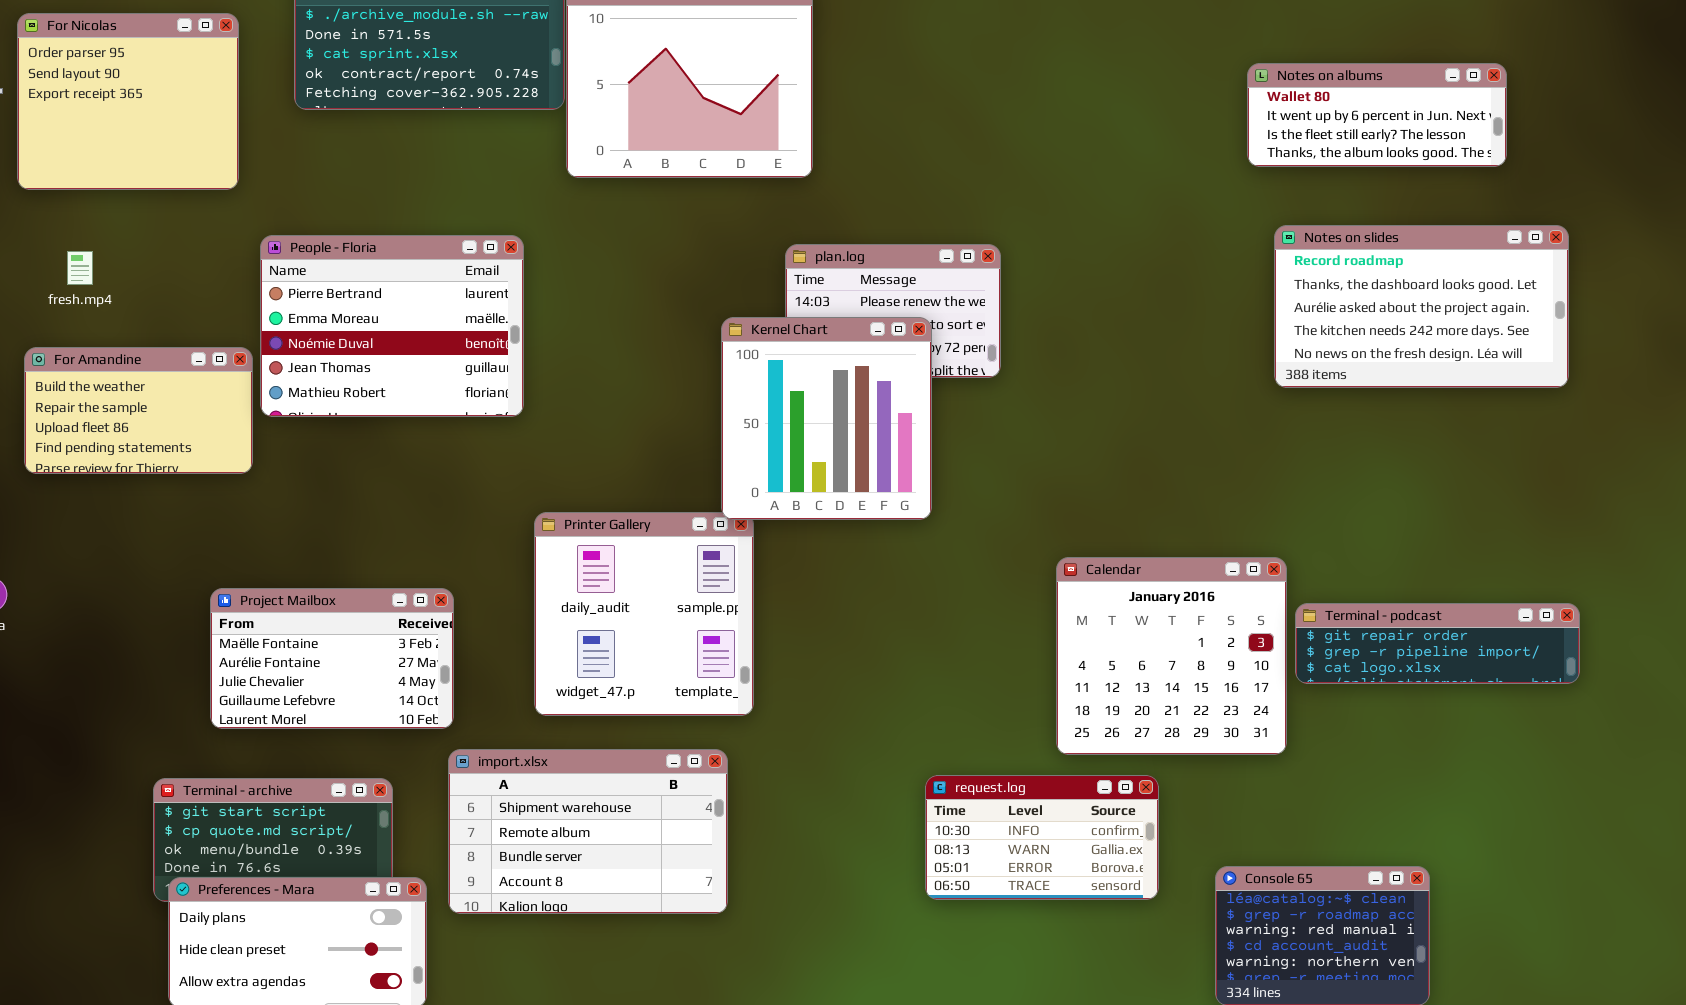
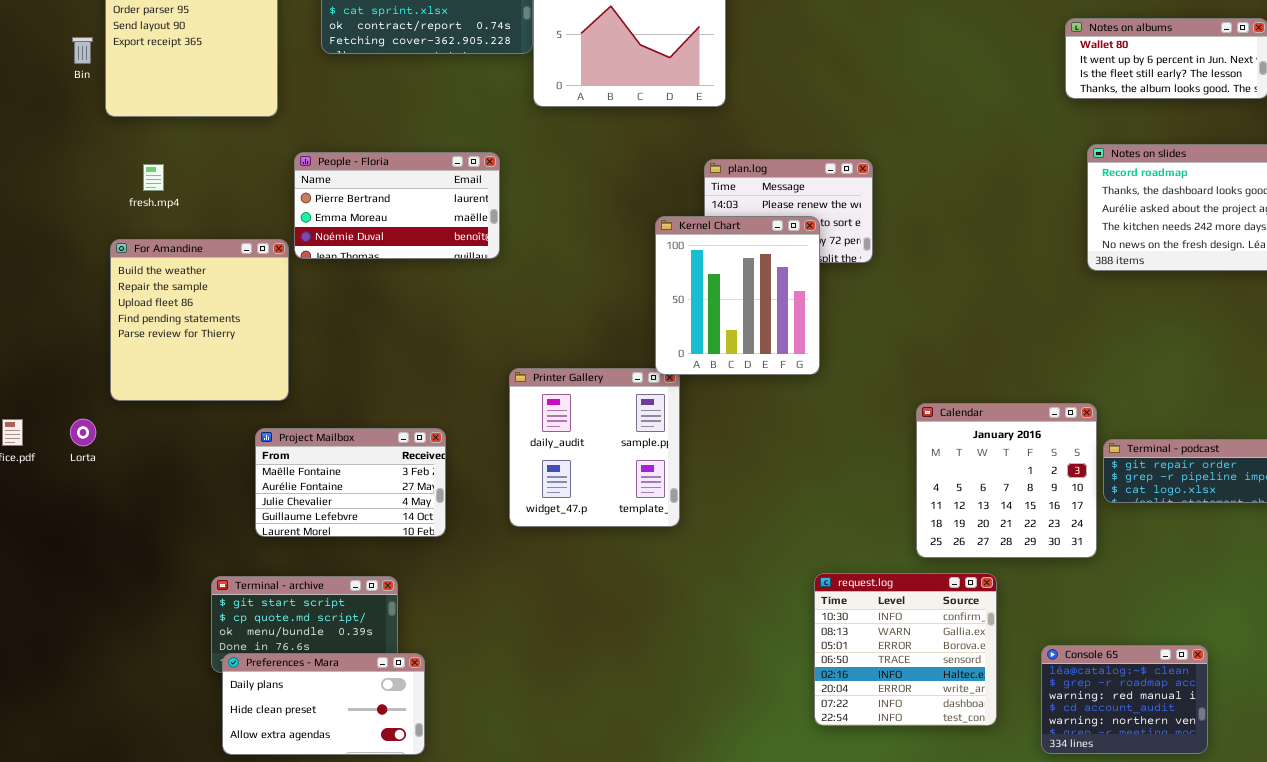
People - Floria: [260,235,524,417] -> [294,152,500,259], resized
For Amandine: [24,347,253,474] -> [110,239,289,401], resized
import.xlsx: [448,749,728,914] -> none, closed
request.log: [925,775,1159,900] -> [814,573,997,726], resized

